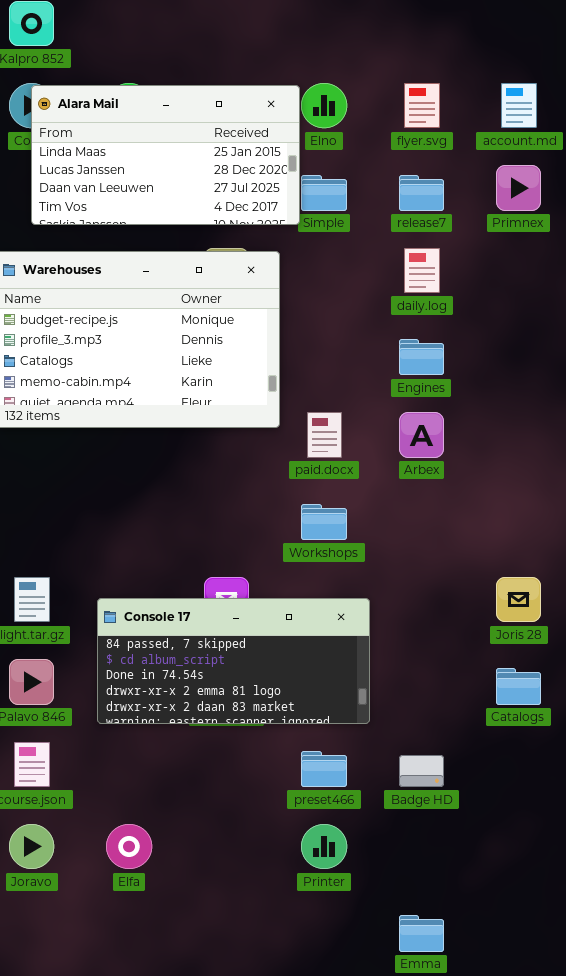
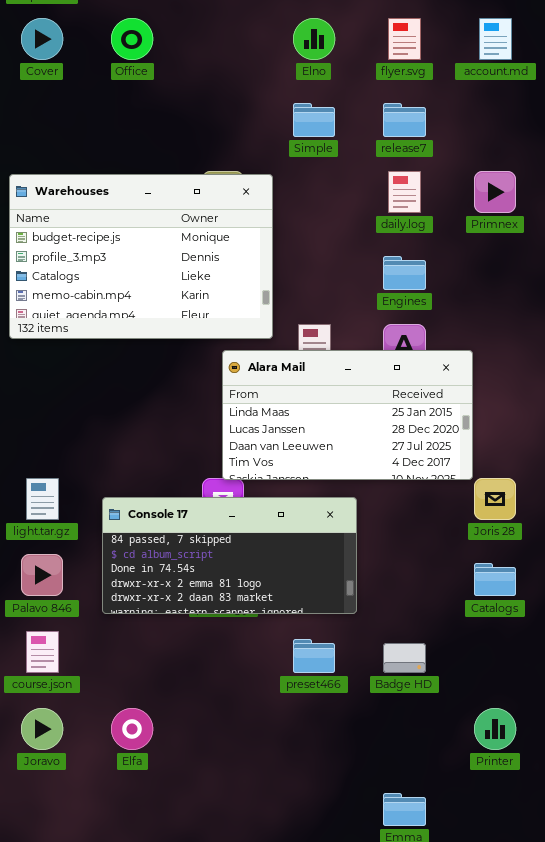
Alara Mail: [31,85,300,225] -> [222,350,473,480], moved
Primnex: [496,165,541,211] -> [474,171,516,213], moved
Printer: [301,824,347,869] -> [474,708,516,750], moved

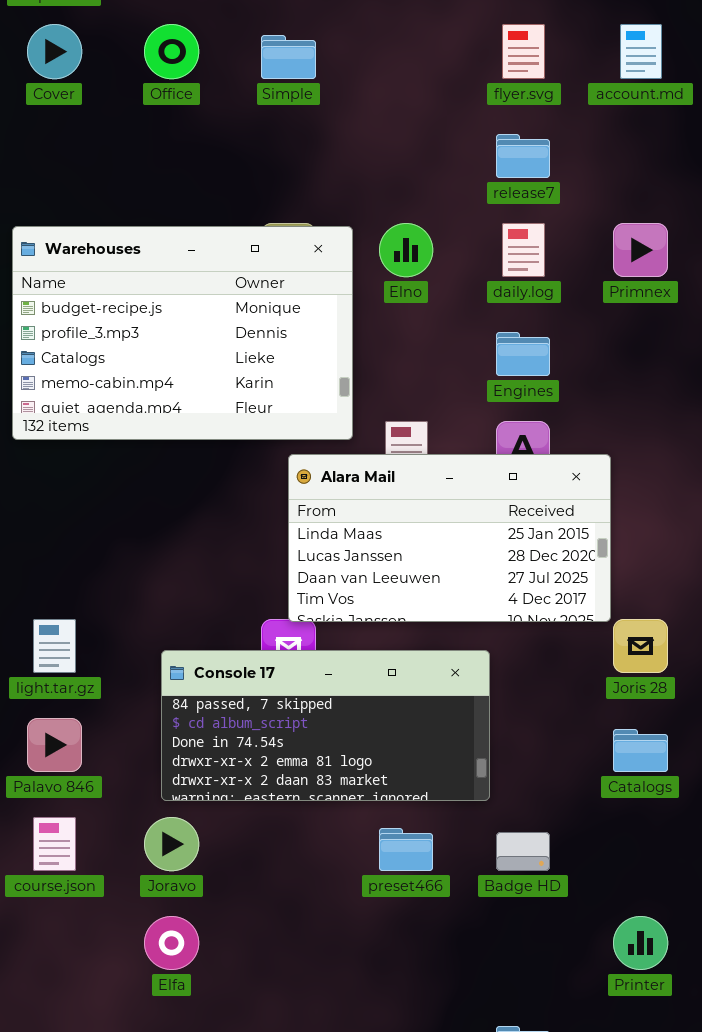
Elno: [293,18,335,60] -> [379,223,433,277], moved
Simple: [293,103,335,137] -> [261,35,316,79], moved
Console 17: [102,497,357,614] -> [161,650,490,801], moved
Joravo: [21,708,63,750] -> [144,817,199,871], moved

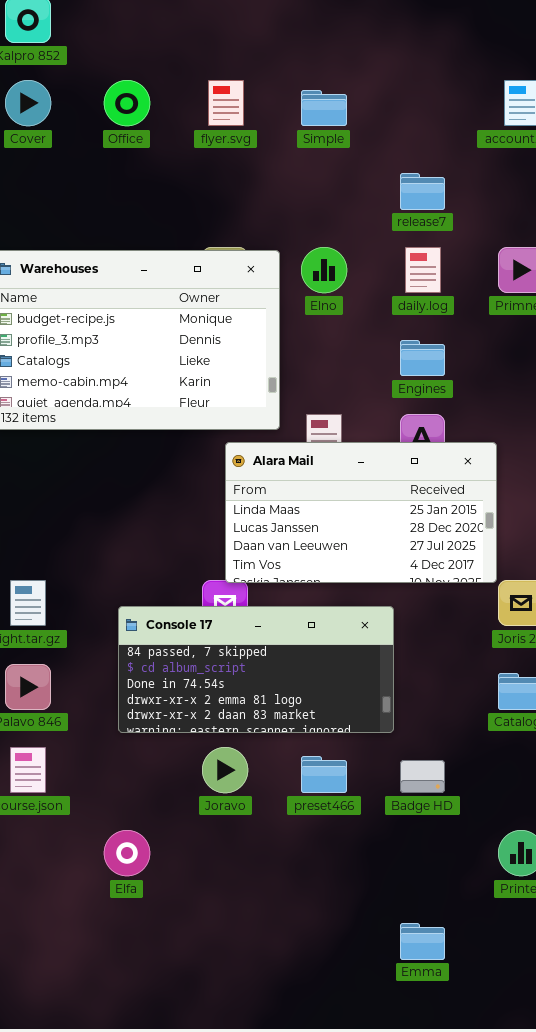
flyer.svg: [502,24,545,79] -> [208,80,244,126], moved
Simple: [261,35,316,79] -> [301,90,347,126], moved
Joravo: [144,817,199,871] -> [202,747,248,793], moved

